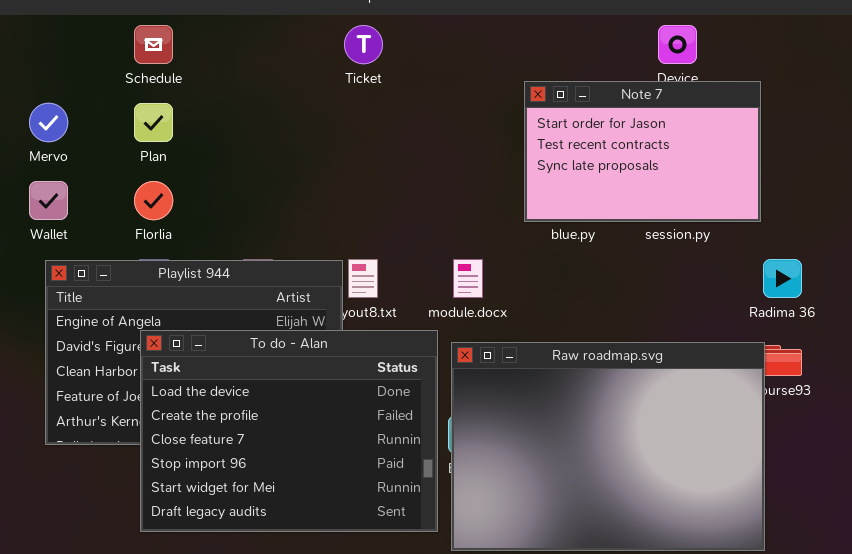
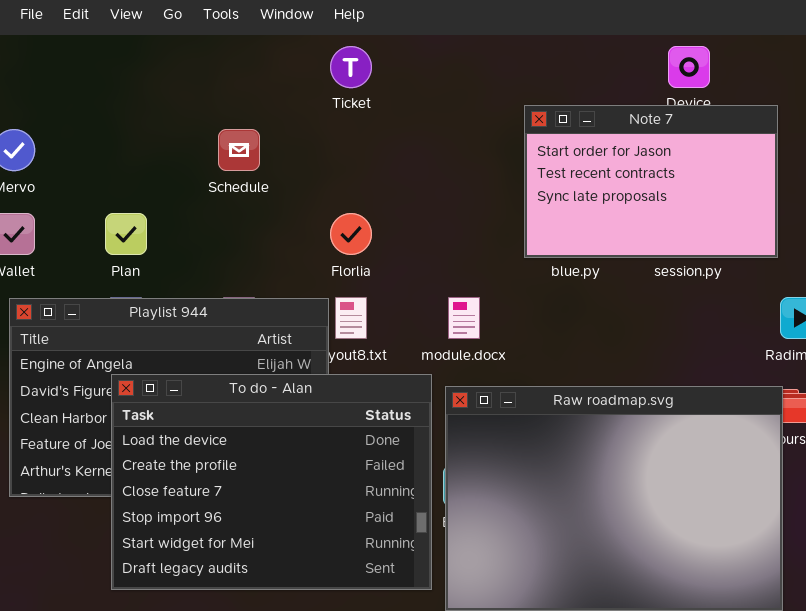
Schedule: [134,25,173,64] -> [218,129,260,171], moved
Plan: [134,103,173,142] -> [105,213,147,255], moved
Florlia: [134,181,173,220] -> [330,213,372,255], moved

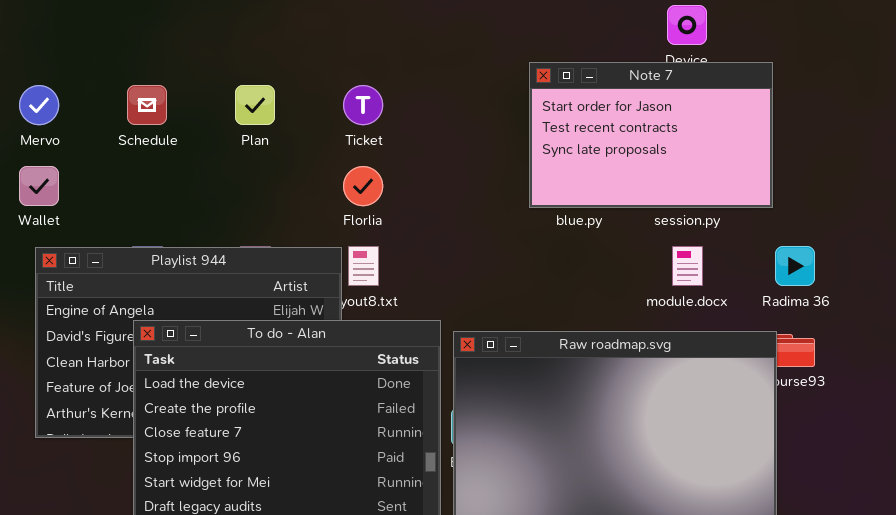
Ticket: [330,46,372,88] -> [343,85,383,125], moved
Schedule: [218,129,260,171] -> [127,85,167,125], moved
Plan: [105,213,147,255] -> [235,85,275,125], moved
module.docx: [448,297,480,339] -> [672,246,703,286], moved

